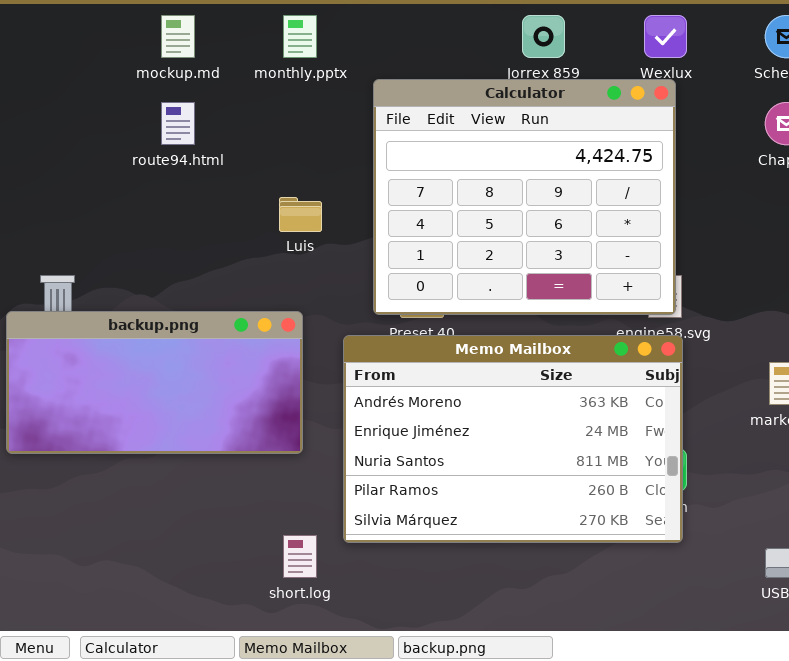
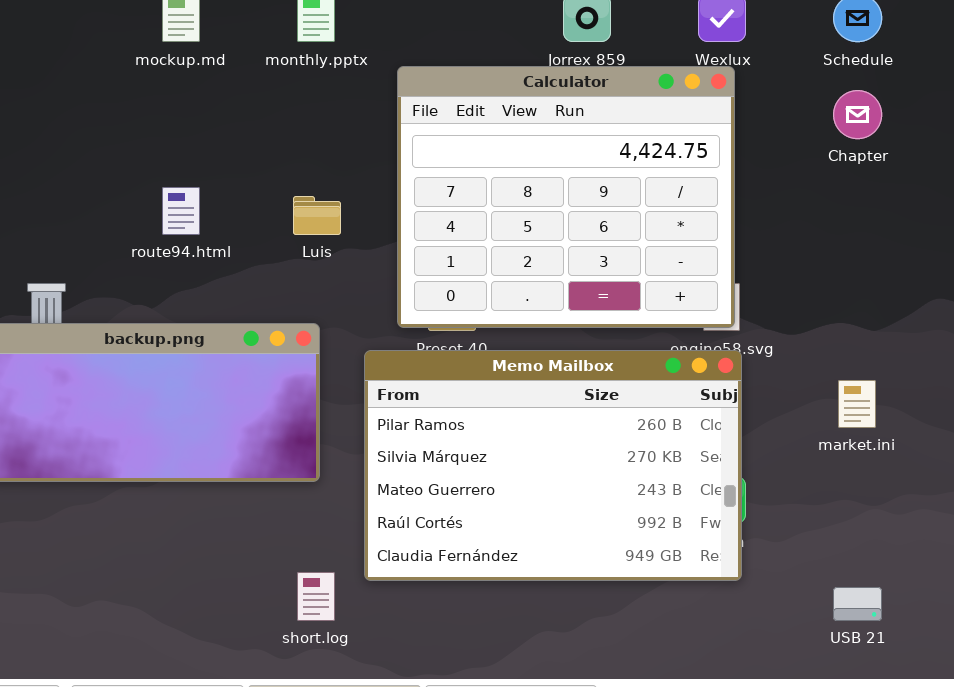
route94.html: [161,102,195,145] -> [162,187,200,235], moved
Memo Mailbox: [343,335,683,543] -> [364,350,742,581], scrolled down 3 rows

